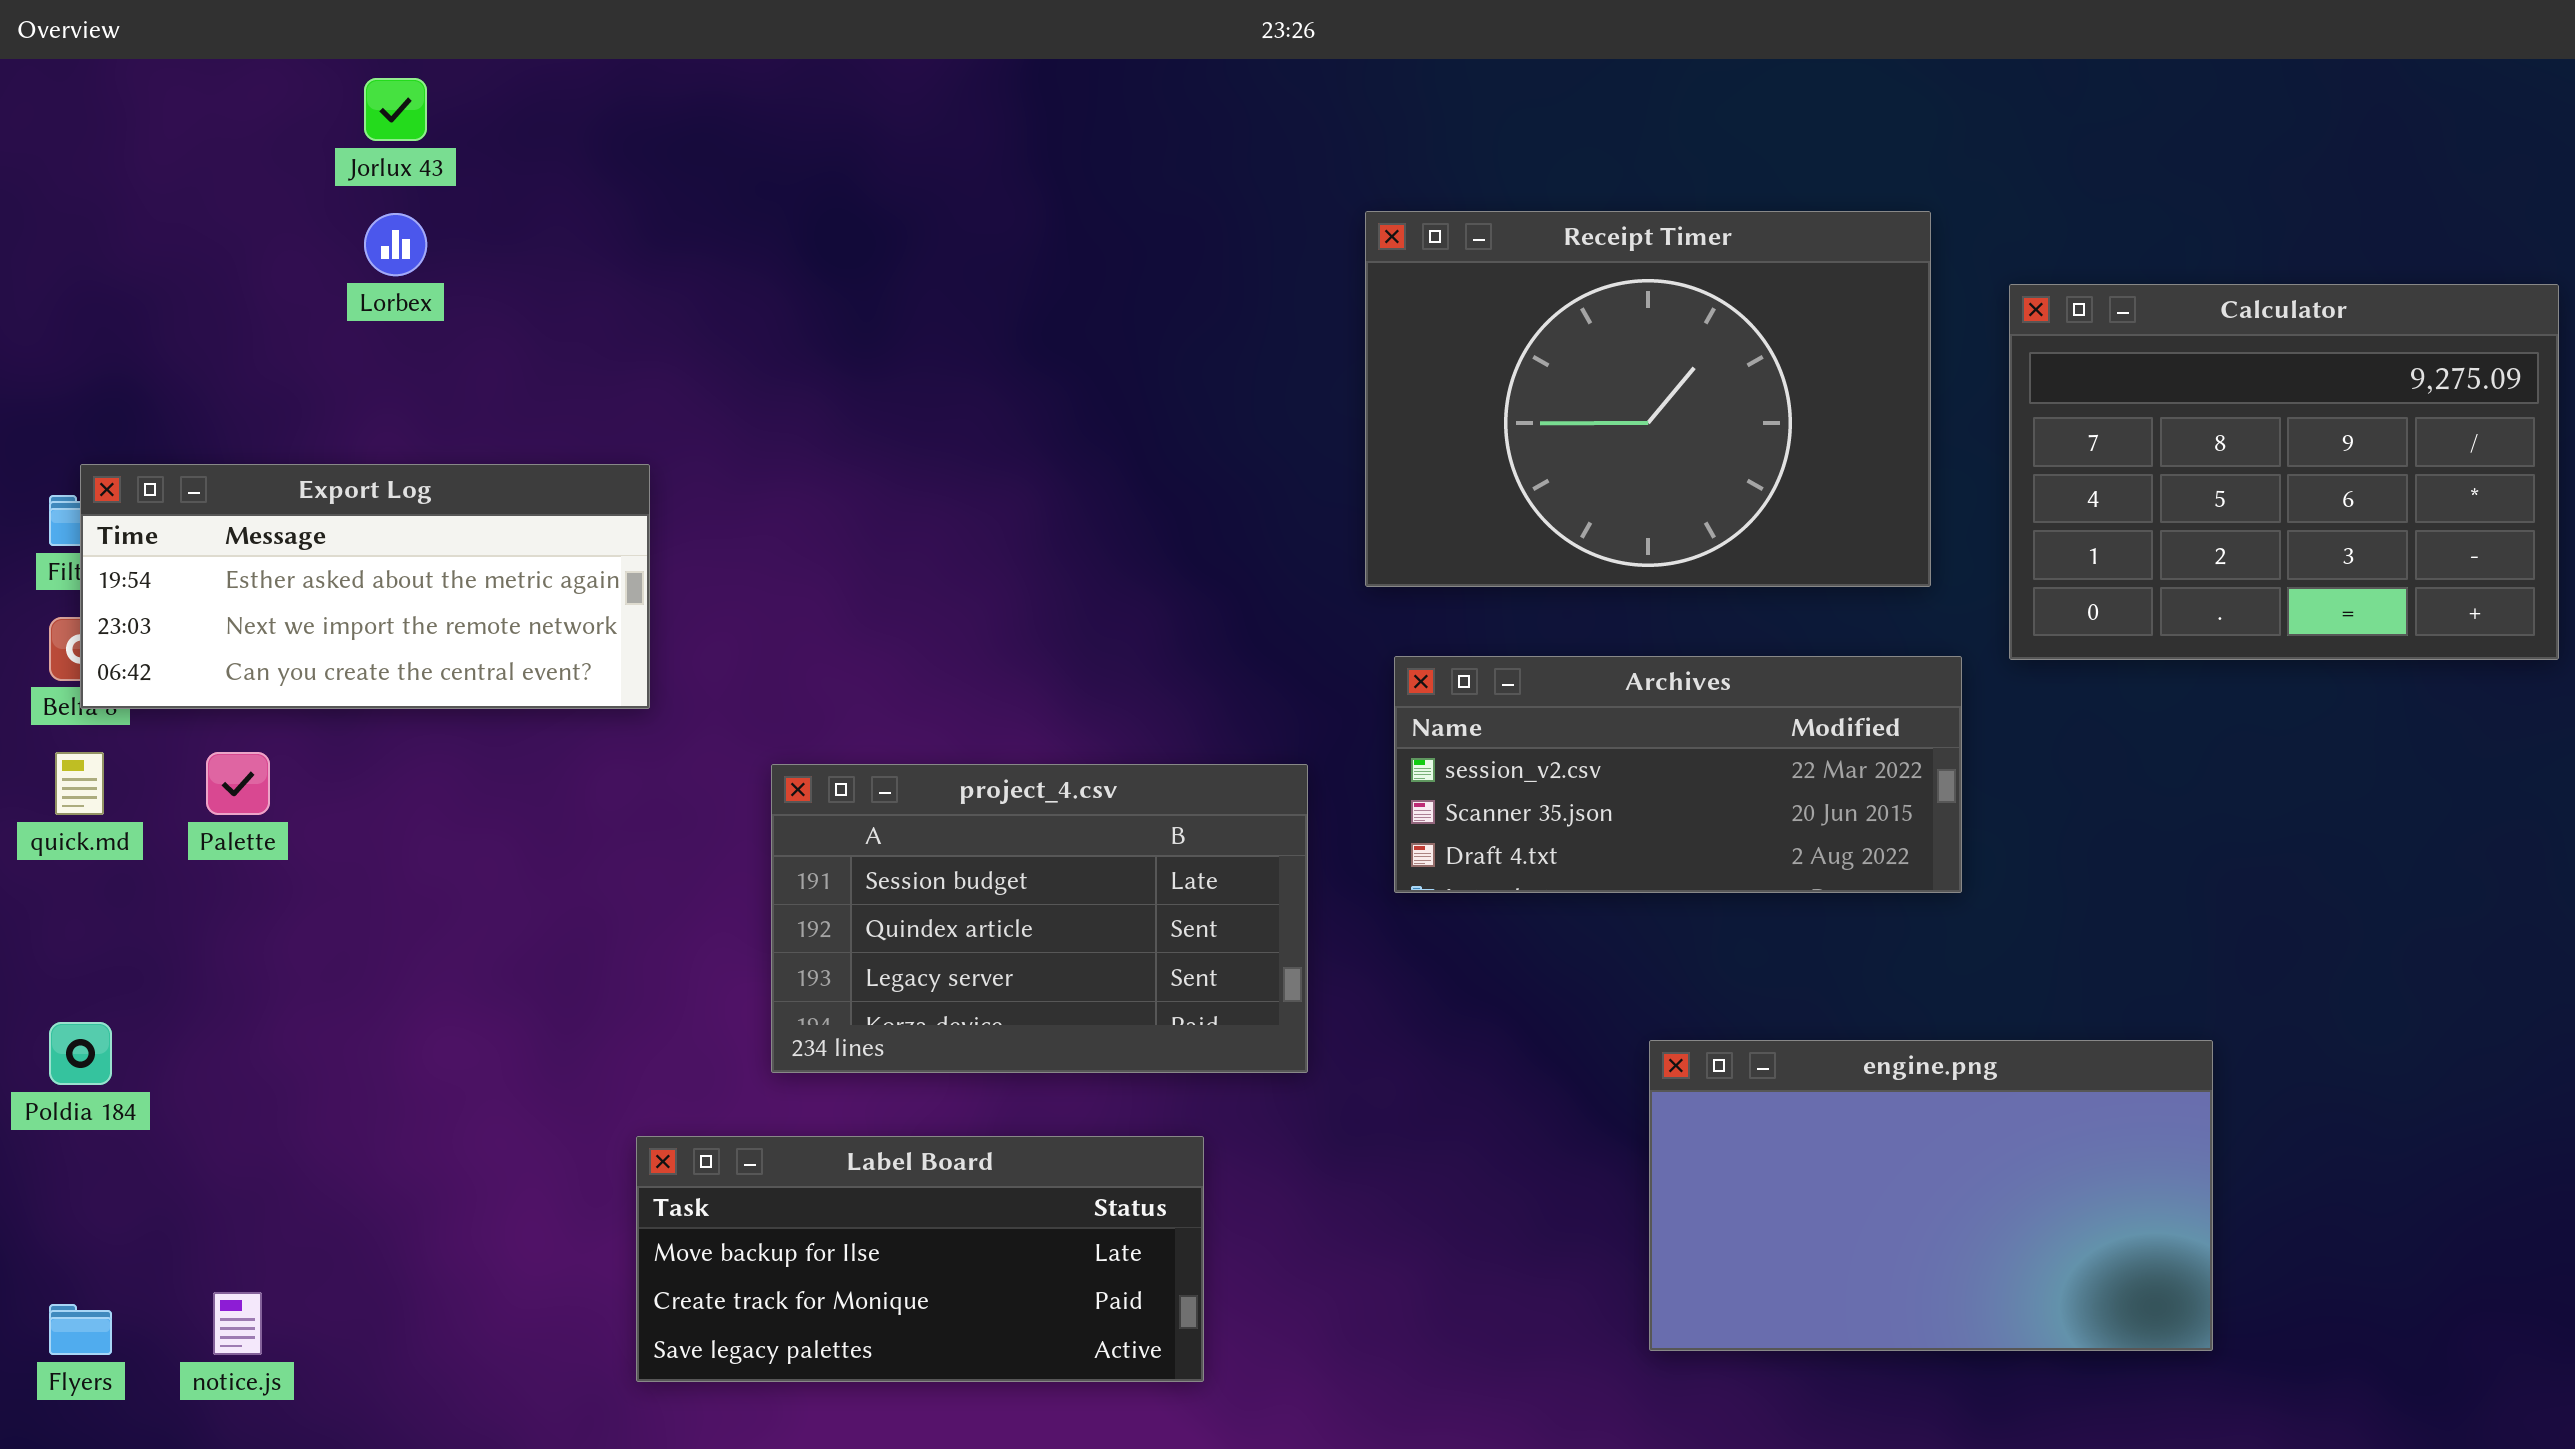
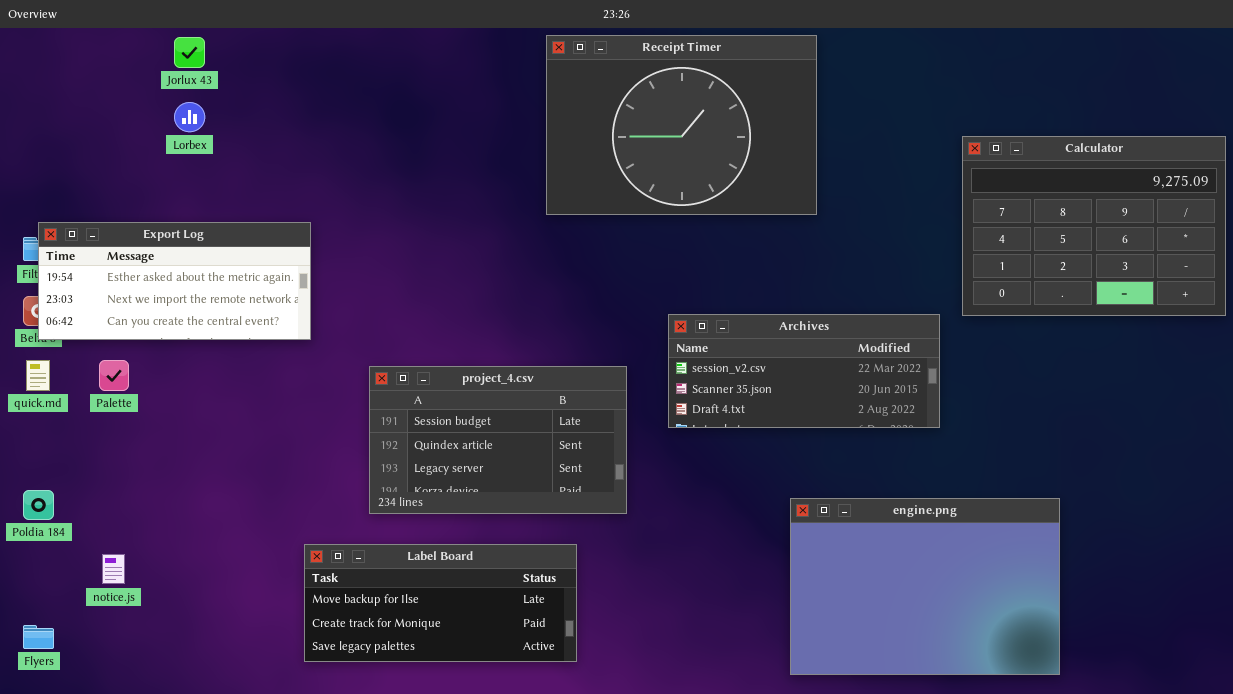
Receipt Timer: [1365,211,1931,587] -> [546,35,817,215], moved
engine.png: [1649,1040,2213,1351] -> [790,498,1060,675], resized
notice.js: [213,1292,262,1355] -> [102,554,125,584], moved

